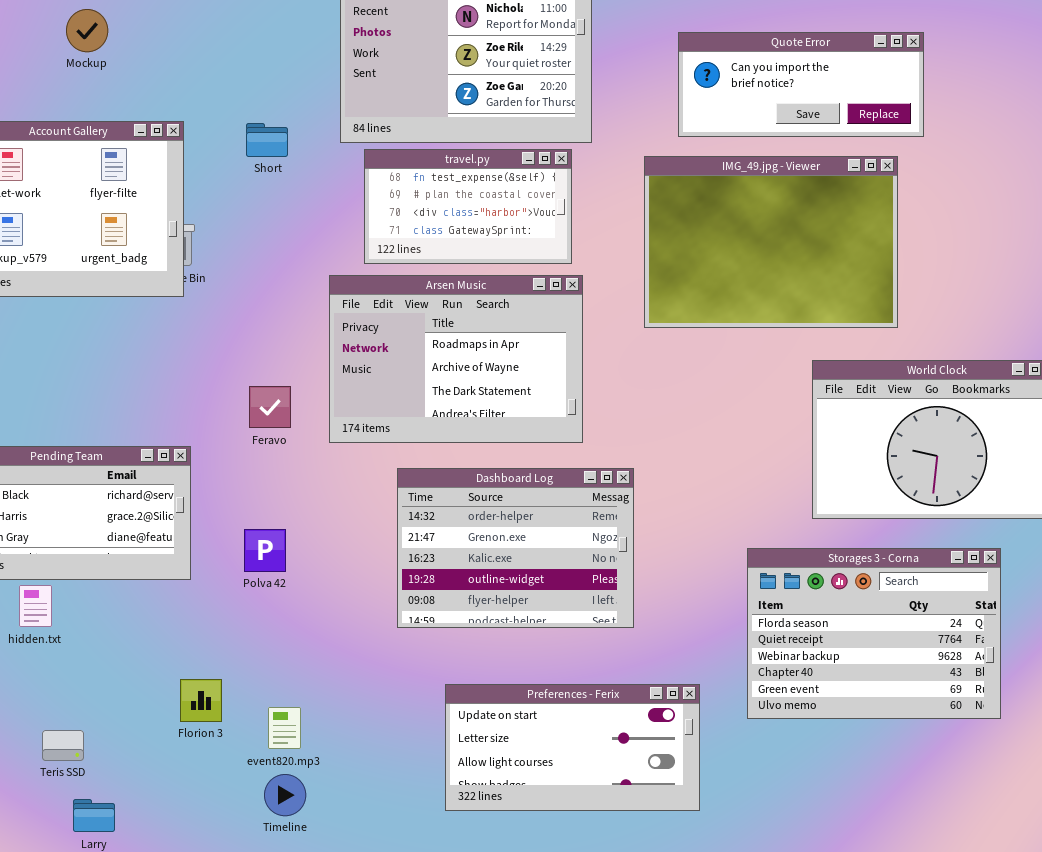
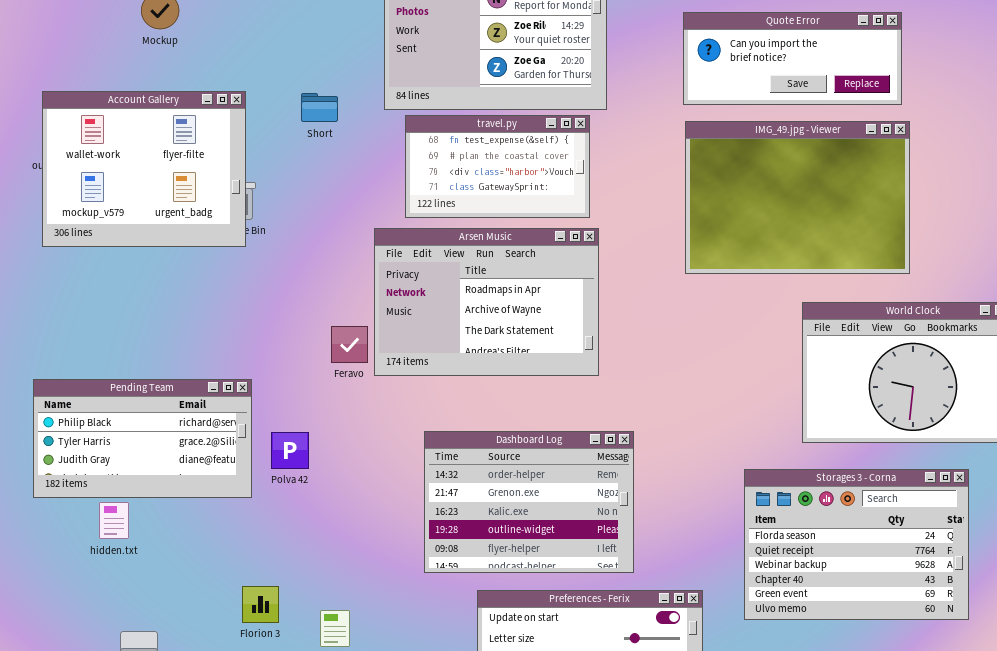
IMG_49.jpg - Viewer: [644,156,898,328] -> [685,121,910,274], moved
Feravo: [249,386,291,428] -> [331,326,368,363], moved
Dashboard Log: [397,468,634,628] -> [424,431,634,573], moved
Polva 42: [244,529,286,572] -> [271,432,309,469], moved

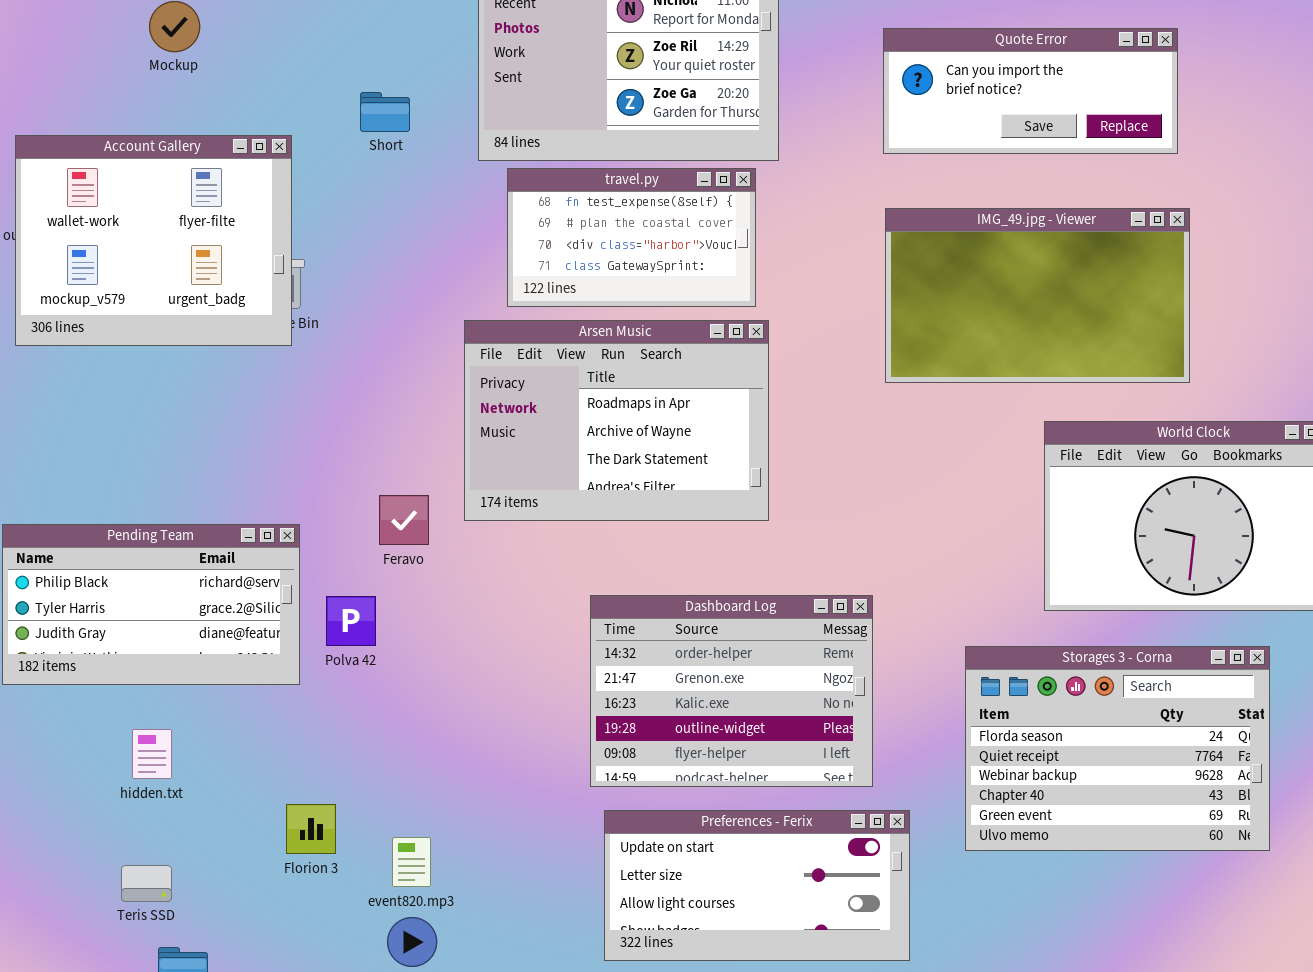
Short: [301,93,338,122] -> [360,92,410,132], moved
IMG_49.jpg - Viewer: [685,121,910,274] -> [885,208,1190,383], resized
Feravo: [331,326,368,363] -> [379,495,429,545], moved
Dashboard Log: [424,431,634,573] -> [590,595,873,787], moved
hidden.txt: [99,502,129,539] -> [132,729,172,779], moved

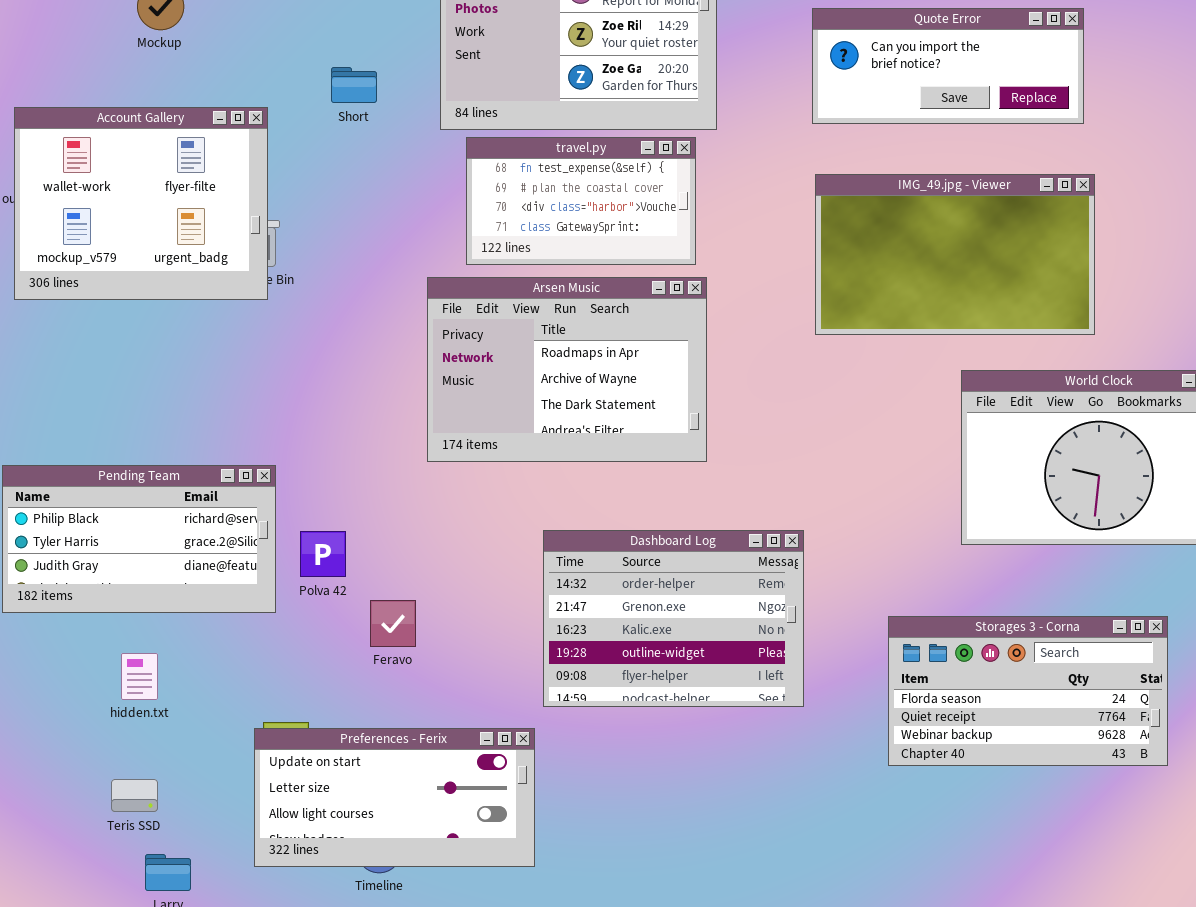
Feravo: [379,495,429,545] -> [370,600,416,647], moved
Storages 3 - Corna: [965,646,1270,851] -> [888,616,1168,766], resized
Preferences - Ferix: [604,810,910,961] -> [254,728,535,867], moved

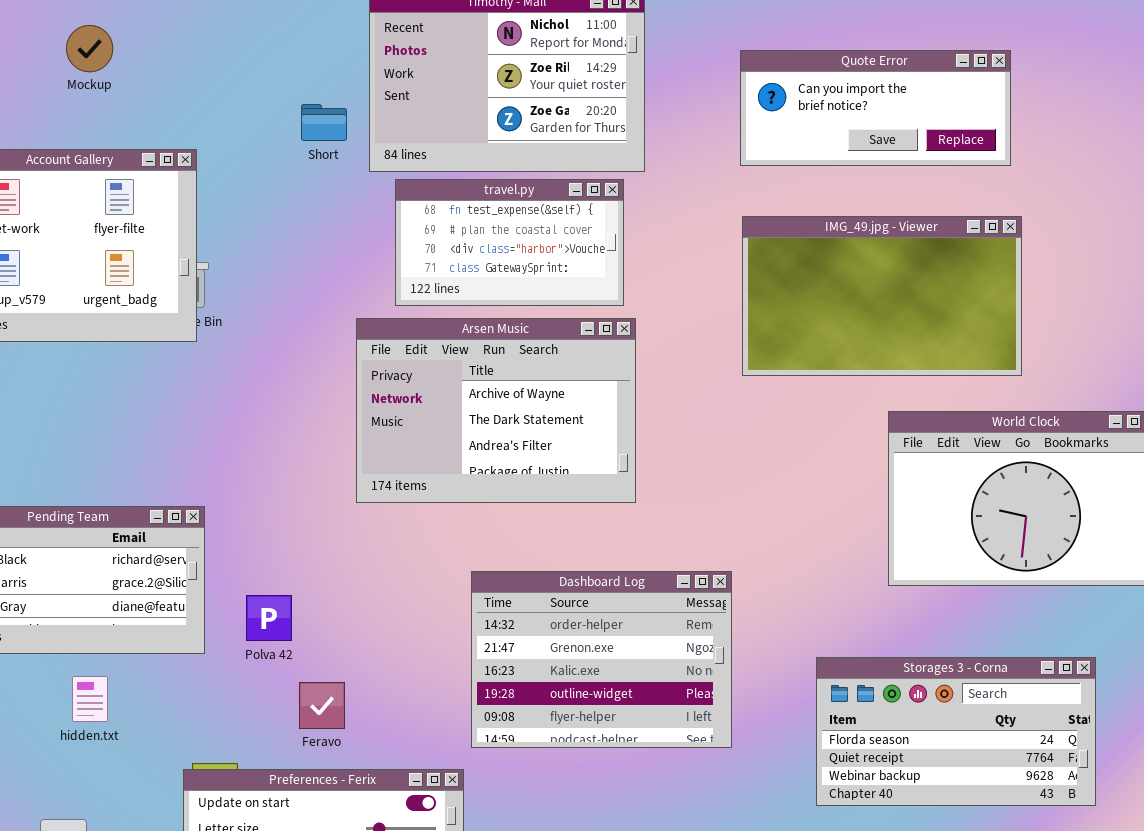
Short: [331,67,377,103] -> [301,104,347,141], moved
Arsen Music: [427,277,707,462] -> [356,318,636,503], scrolled down 1 row
Polva 42: [300,531,346,577] -> [246,595,292,641], moved
Feravo: [370,600,416,647] -> [299,682,345,729], moved
hidden.txt: [121,653,158,700] -> [72,676,108,722], moved

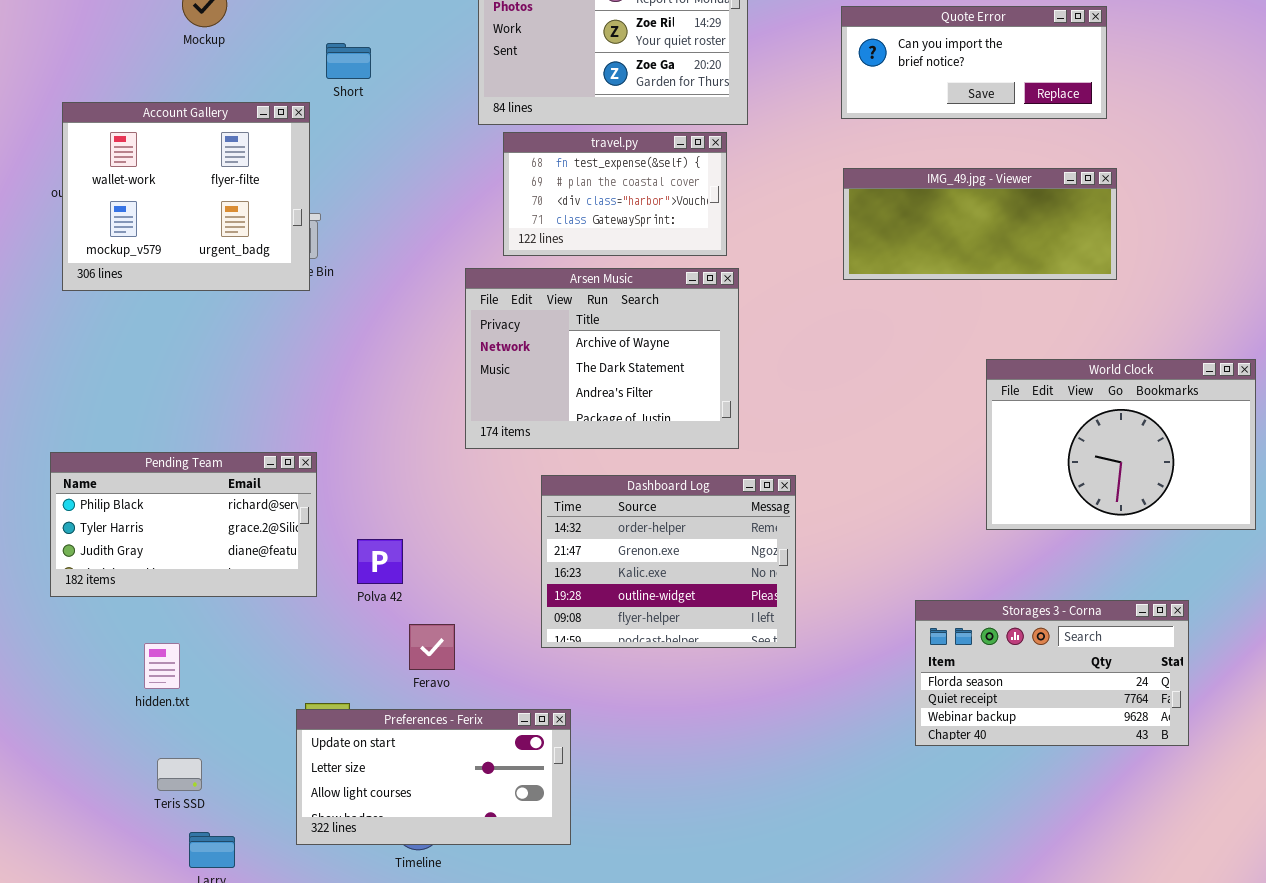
Short: [301,104,347,141] -> [326,43,371,79], moved
IMG_49.jpg - Viewer: [742,216,1022,376] -> [843,168,1117,280], resized
Dashboard Log: [471,571,732,748] -> [541,475,796,648], moved
hidden.txt: [72,676,108,722] -> [144,643,180,689], moved

